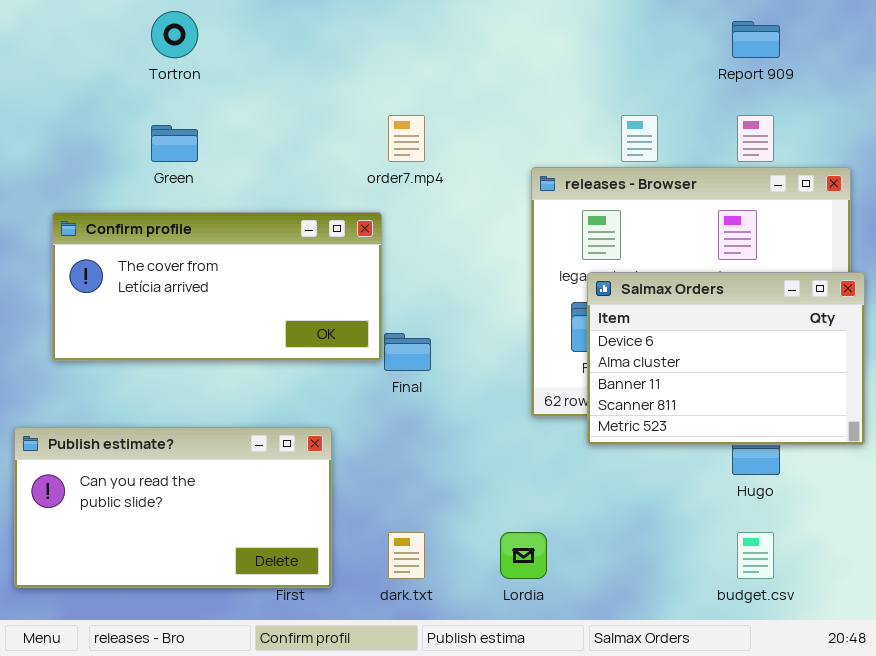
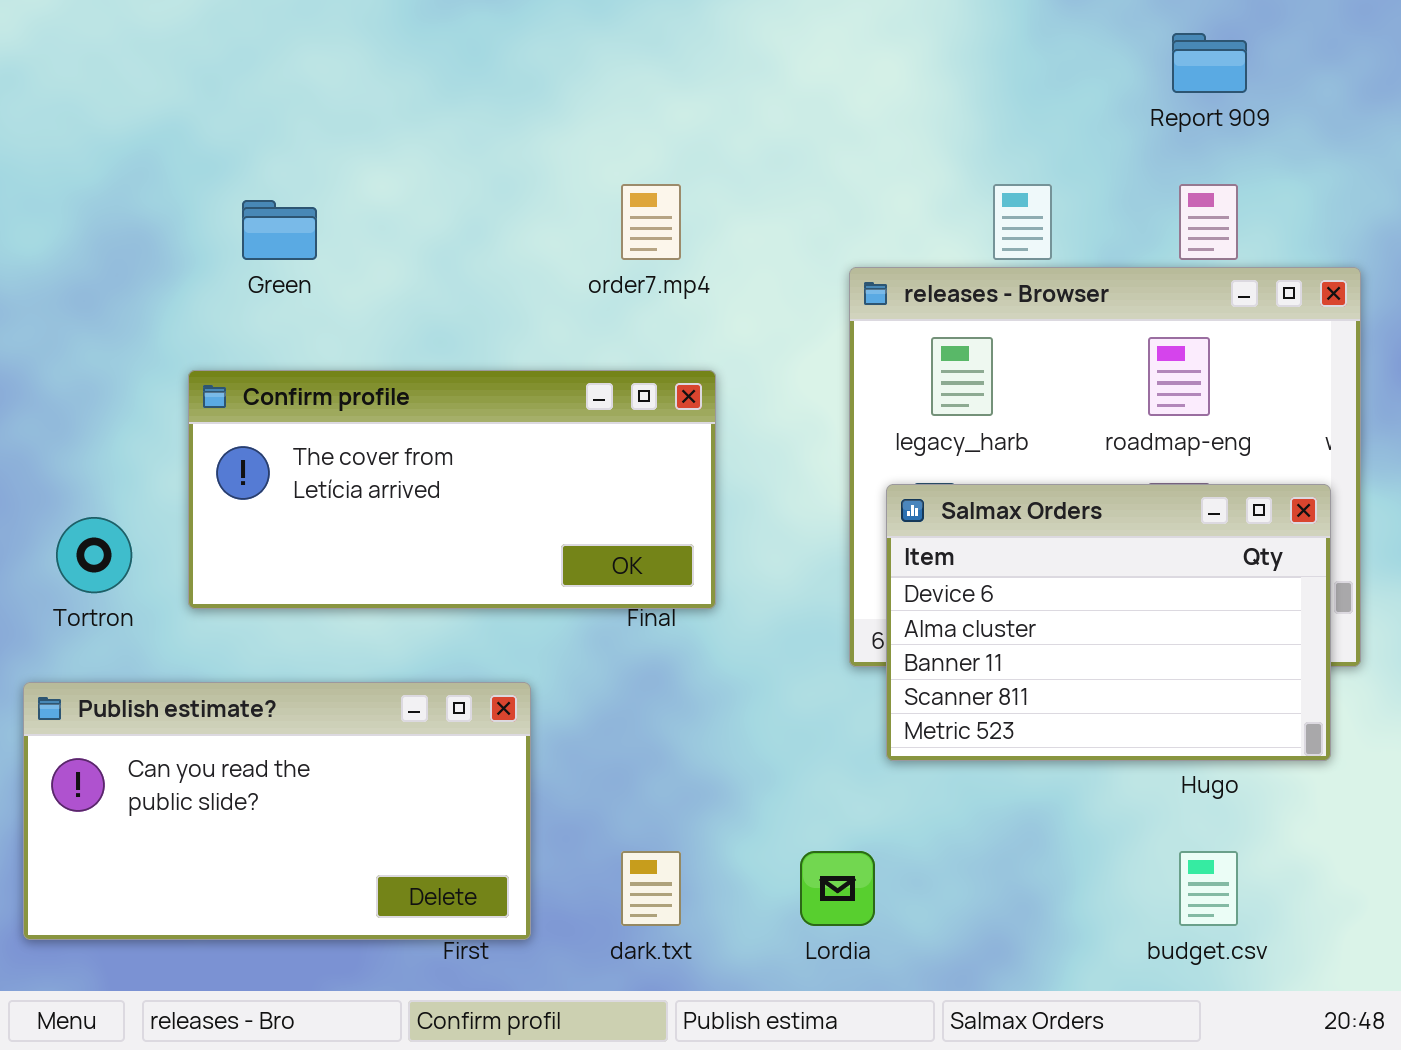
Tortron: [151,11,198,58] -> [56,517,132,593], moved
Confirm profile: [52,212,382,361] -> [188,370,716,609], moved
Salmax Orders: [587,272,865,445] -> [886,484,1331,761], moved

